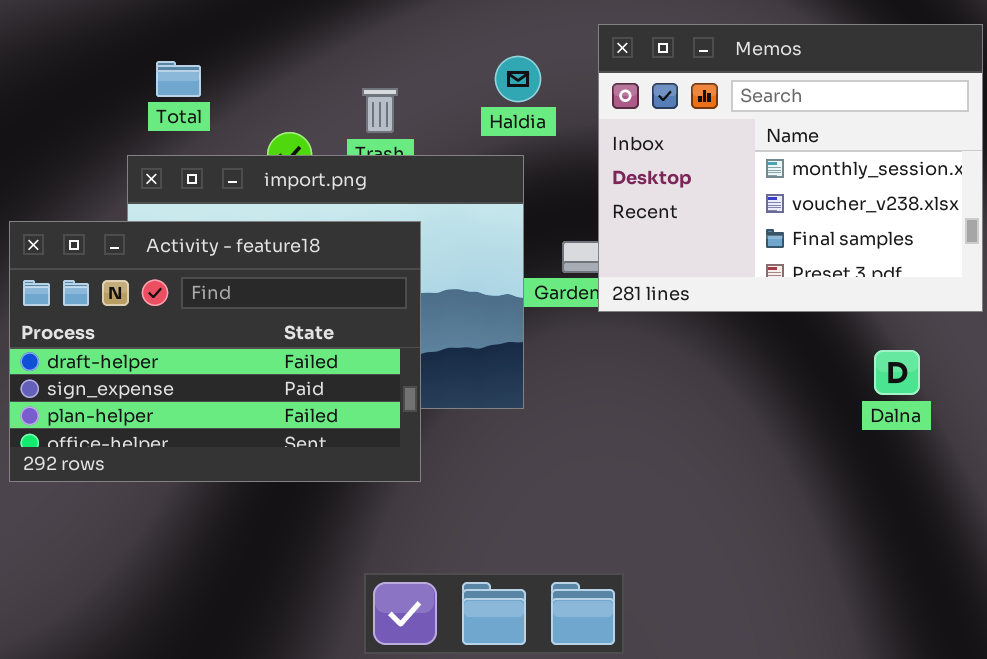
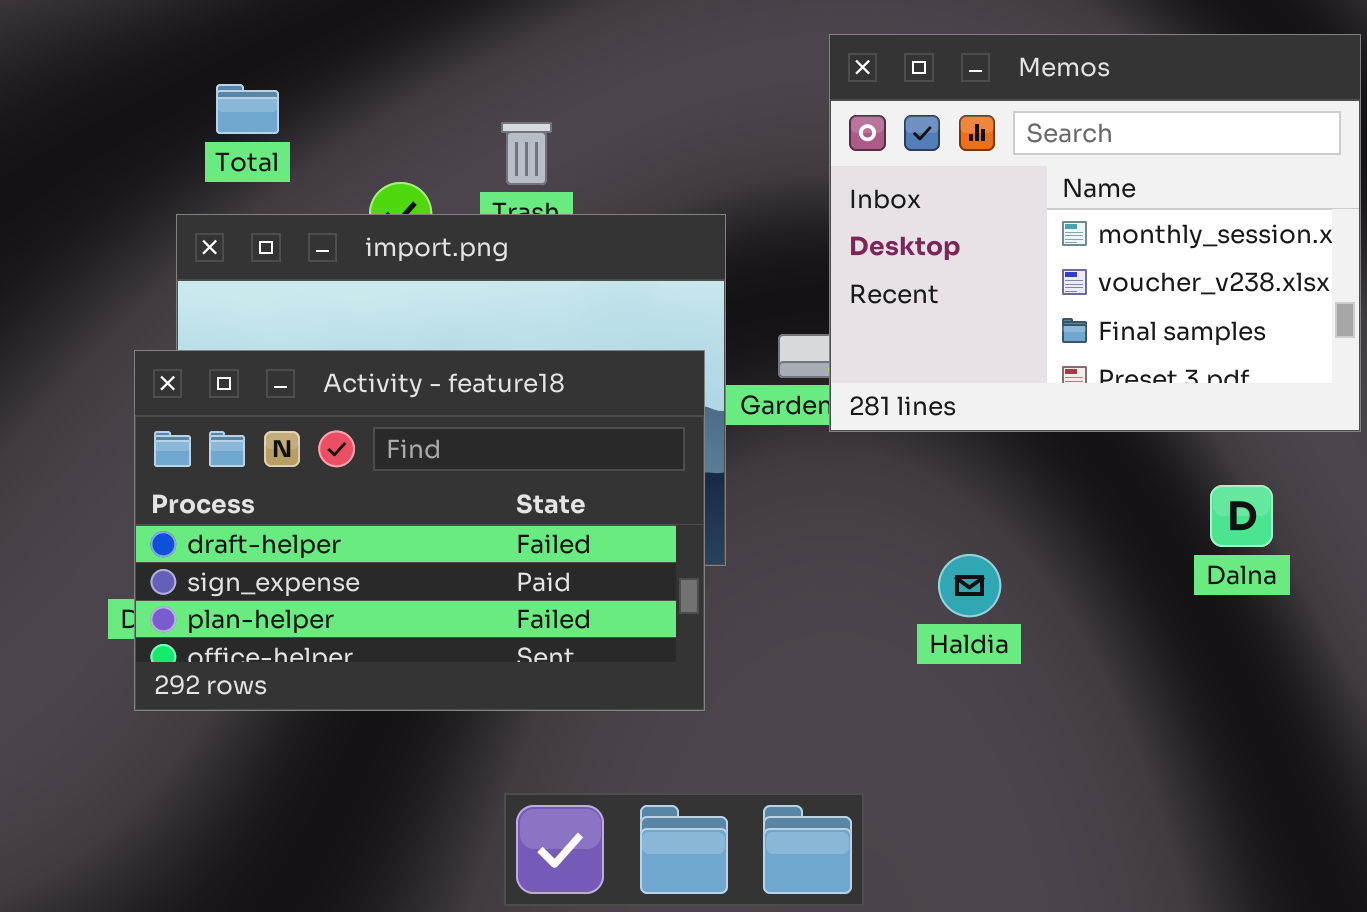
Haldia: [495,56,541,102] -> [938,554,1001,617], moved
Activity - feature18: [9,221,421,482] -> [134,350,705,711], moved

